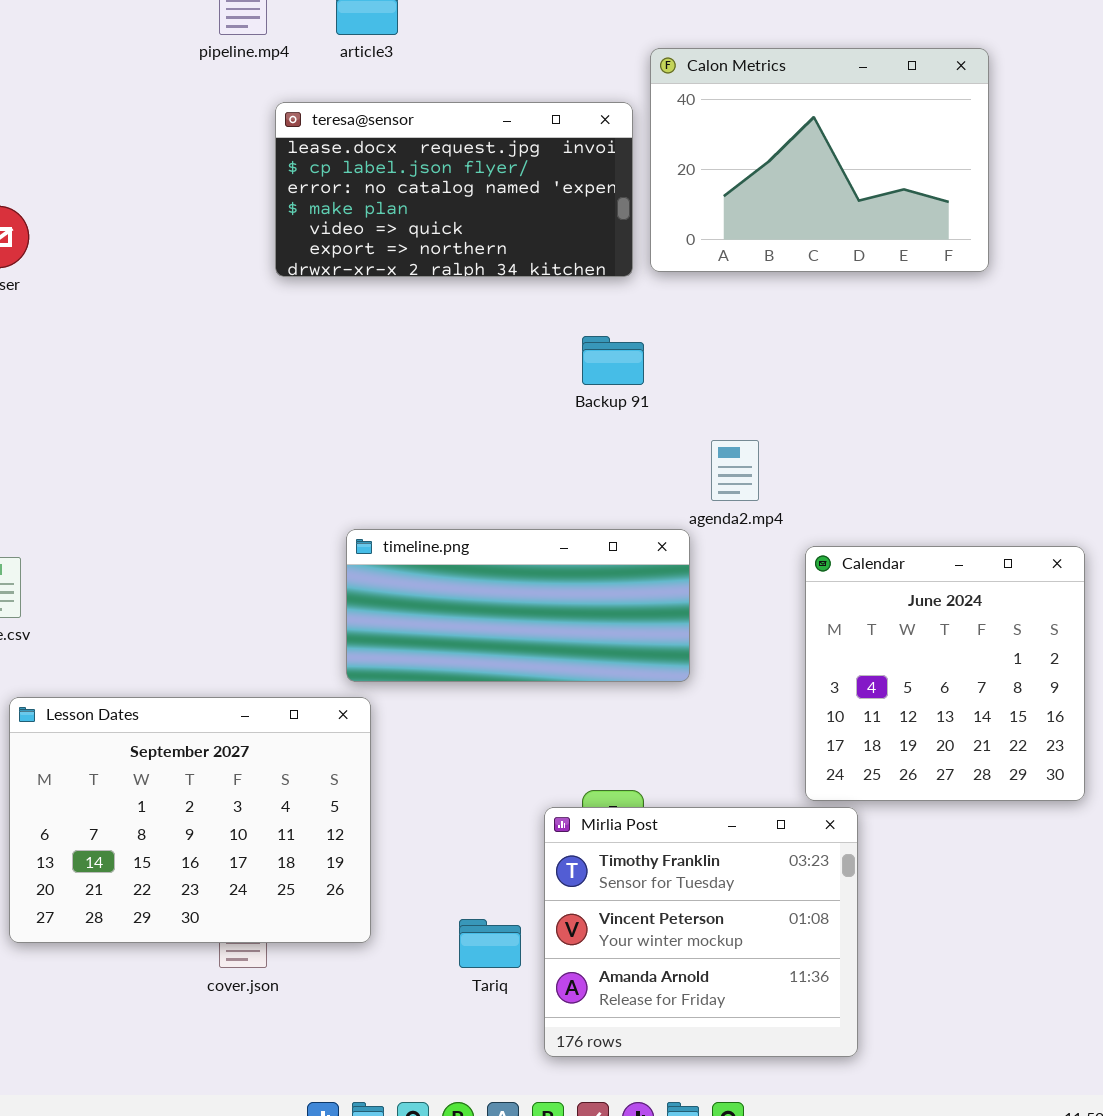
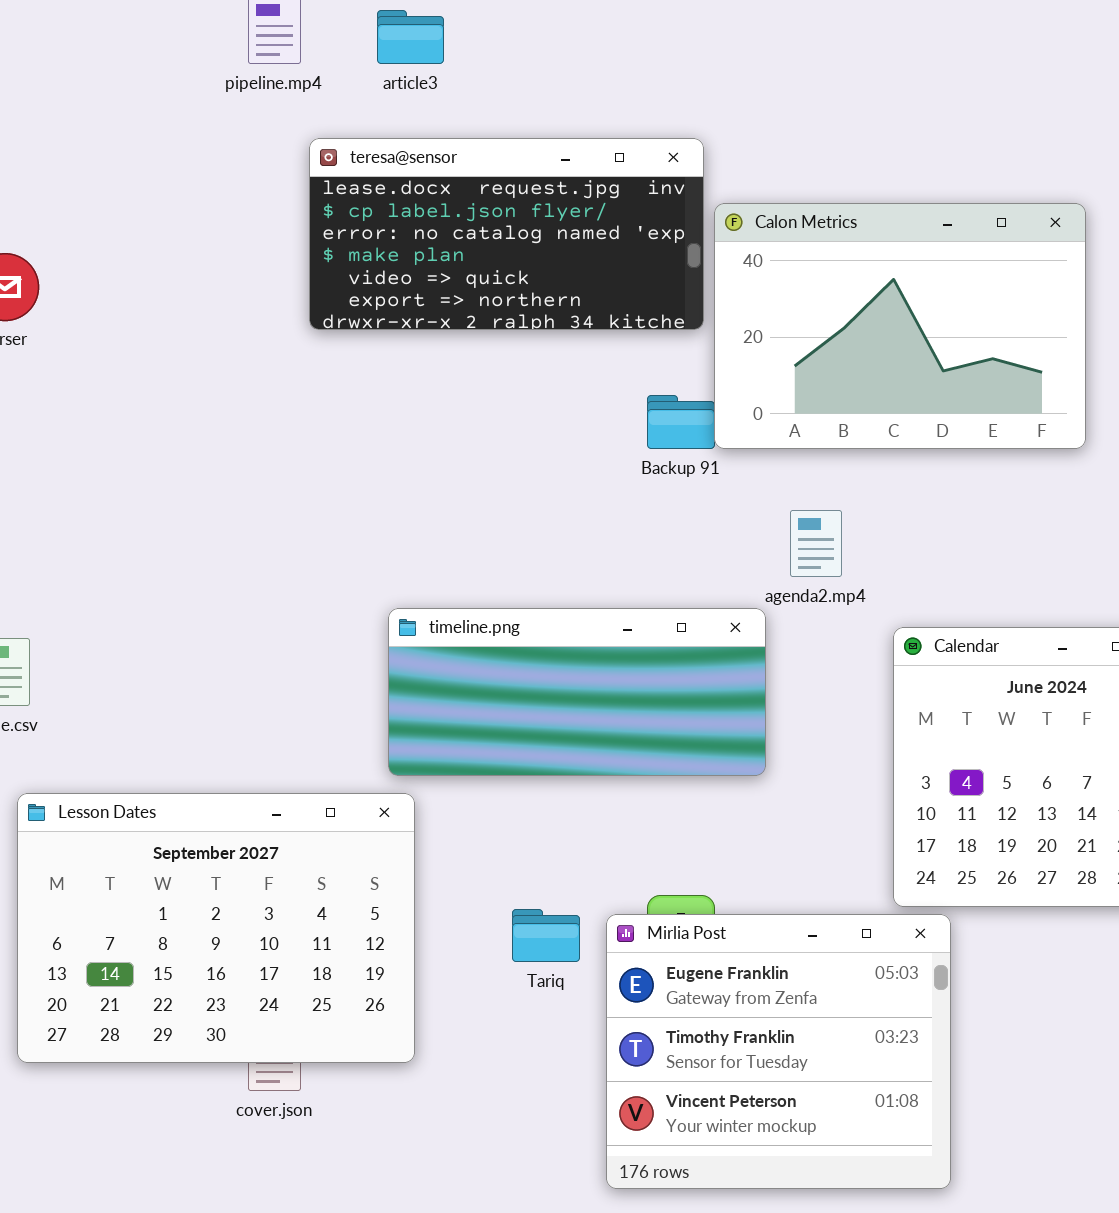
Calon Metrics: [650,48,989,272] -> [714,203,1086,449], moved
Mirlia Post: [544,807,858,1057] -> [606,914,951,1189], scrolled up 1 row
Tariq: [459,919,521,968] -> [512,909,580,962], moved

